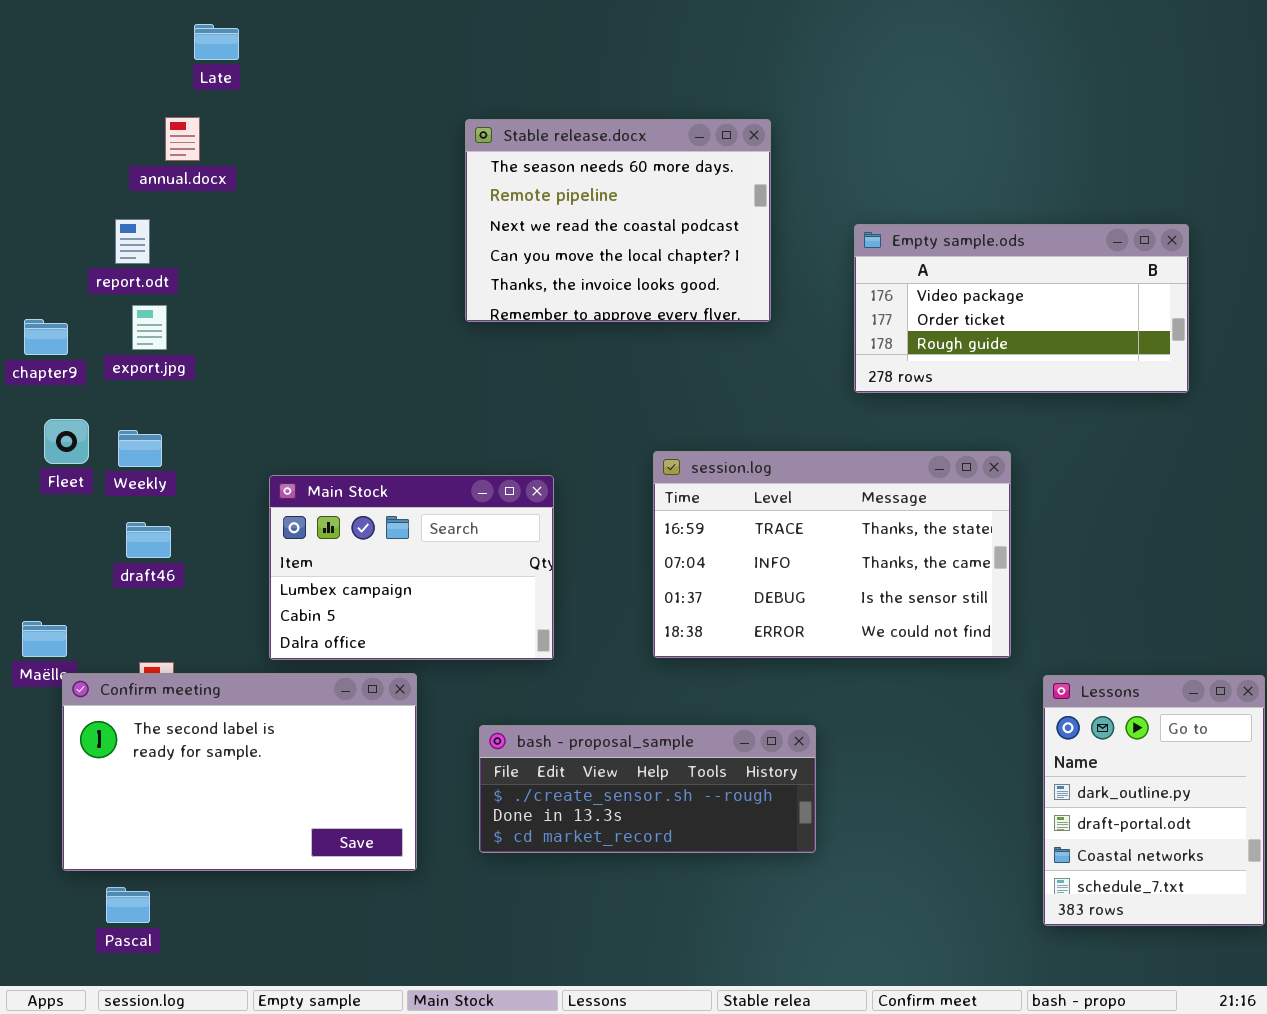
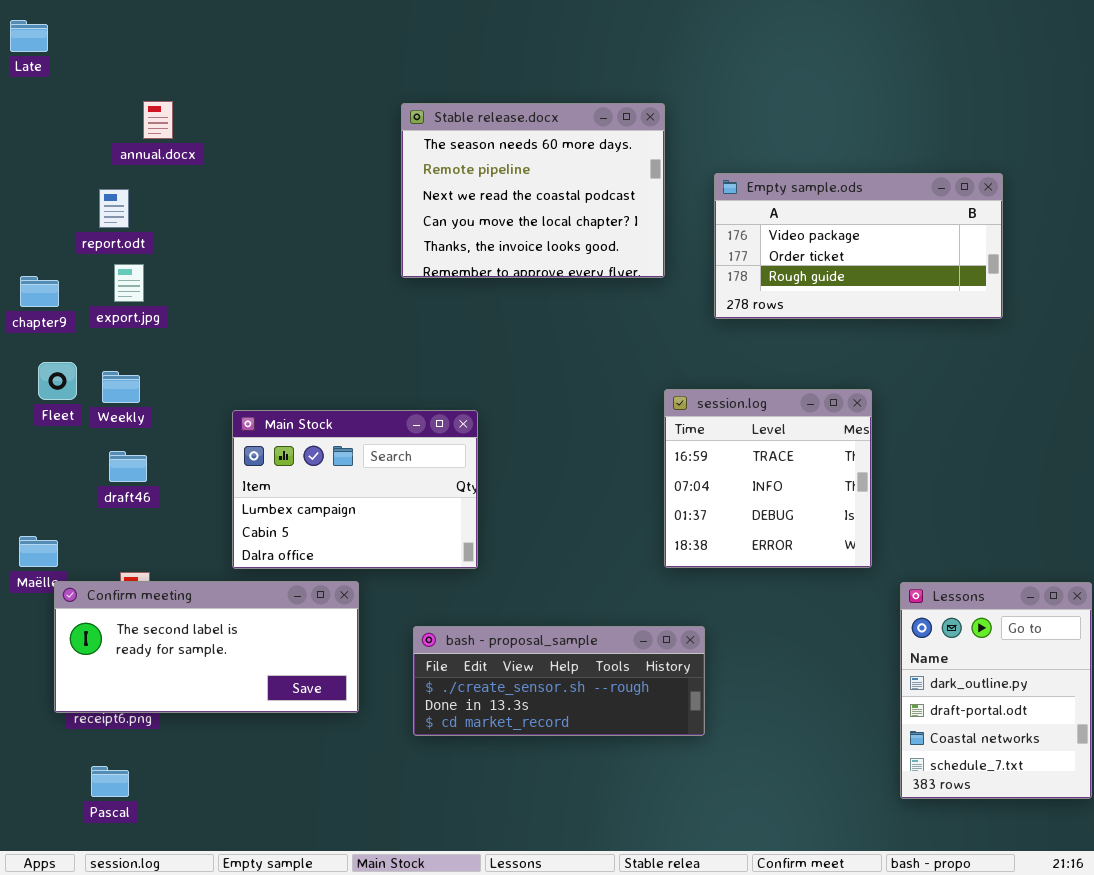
Late: [194,24,239,60] -> [10,20,48,52], moved
Empty sample.ods: [854,224,1189,393] -> [714,173,1003,319], moved
session.log: [653,451,1011,658] -> [664,389,872,568], resized
Confirm meeting: [62,673,417,871] -> [54,581,359,713], resized

